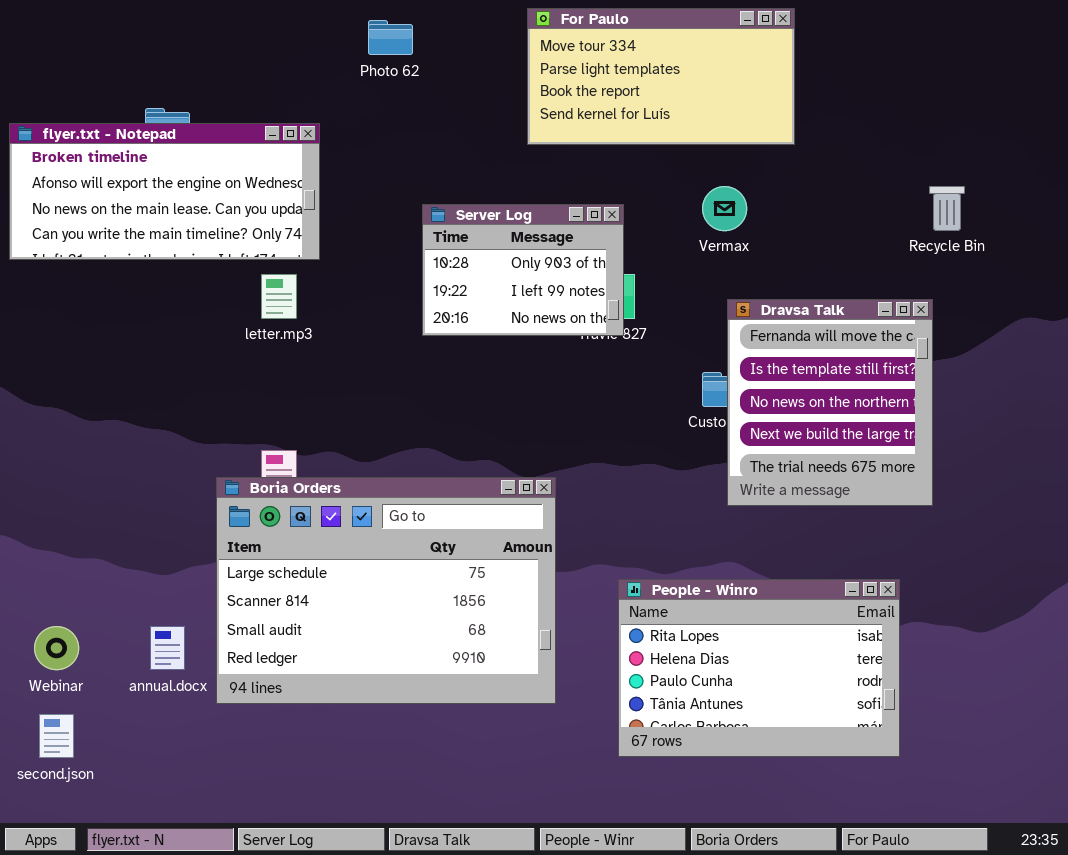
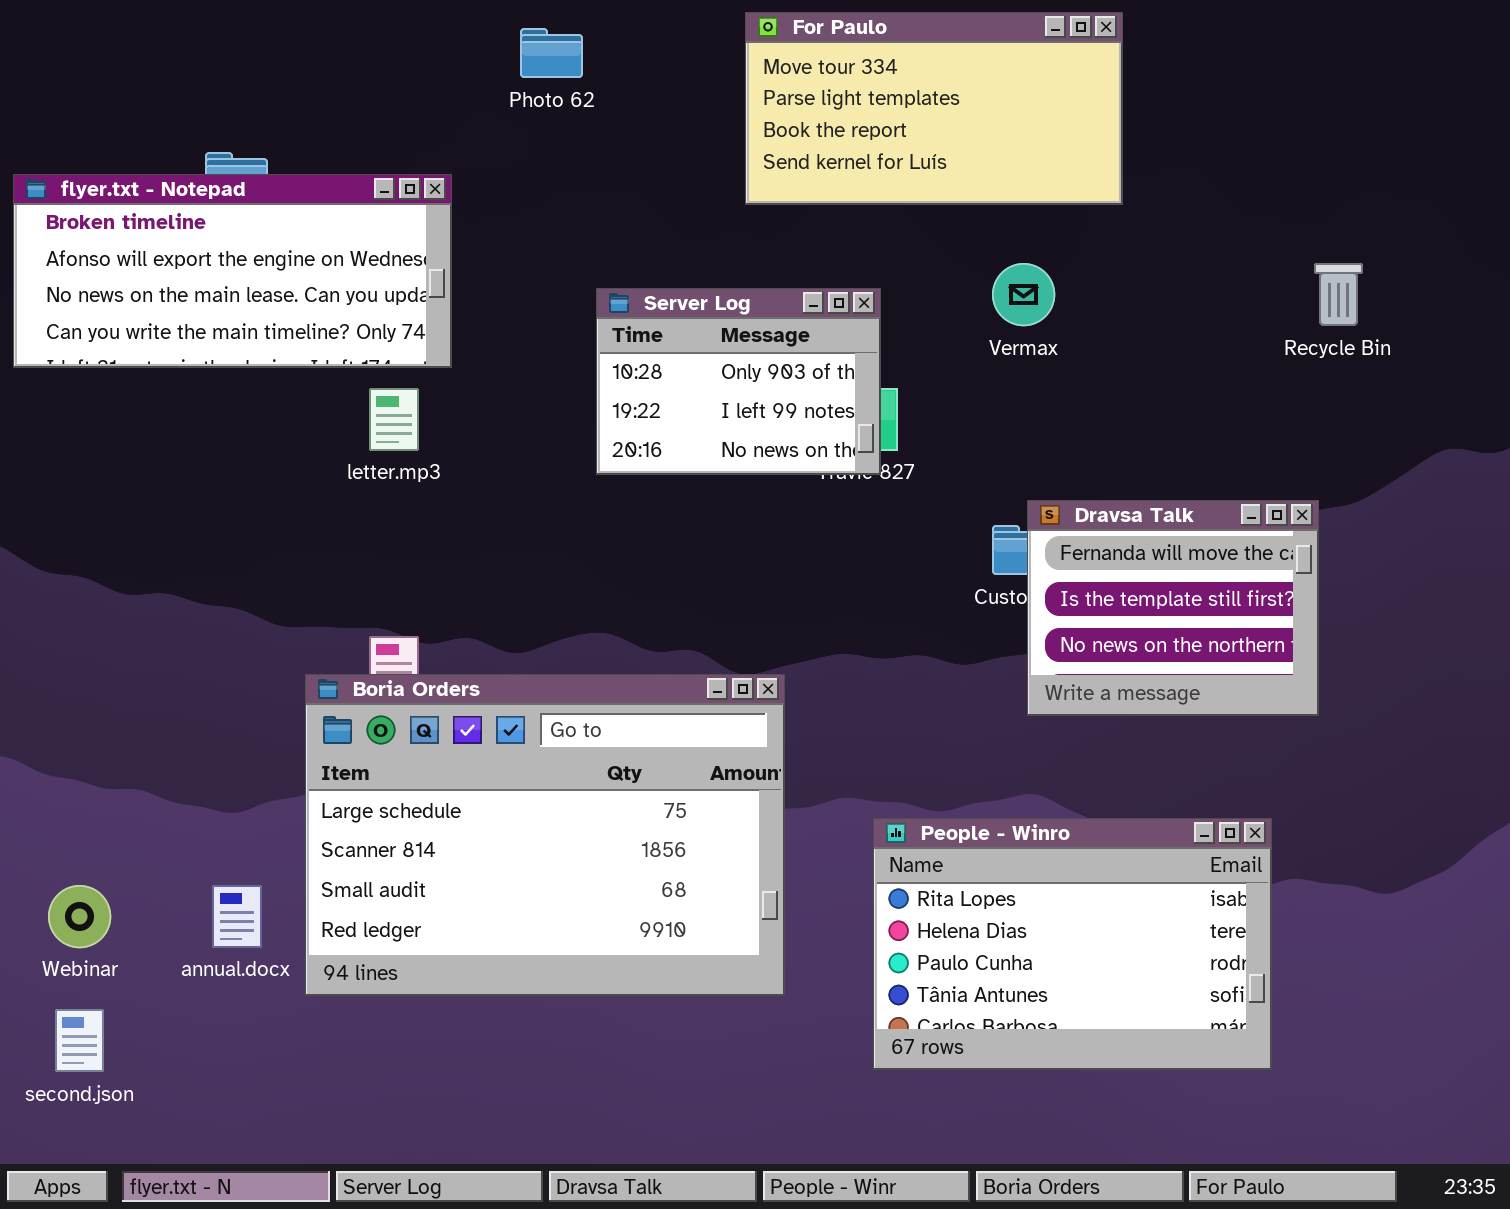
Dravsa Talk: [727,299,933,506] -> [1027,500,1319,716], resized

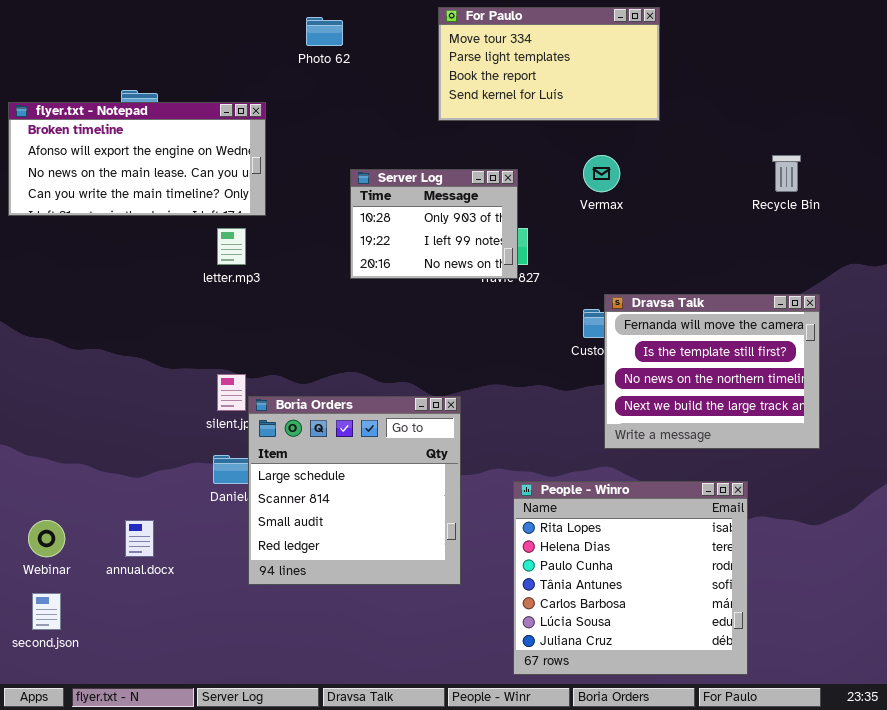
Dravsa Talk: [1027,500,1319,716] -> [604,294,820,449], resized
Boria Orders: [305,674,785,996] -> [248,396,461,585], resized
People - Winro: [873,818,1272,1070] -> [513,481,748,675], resized

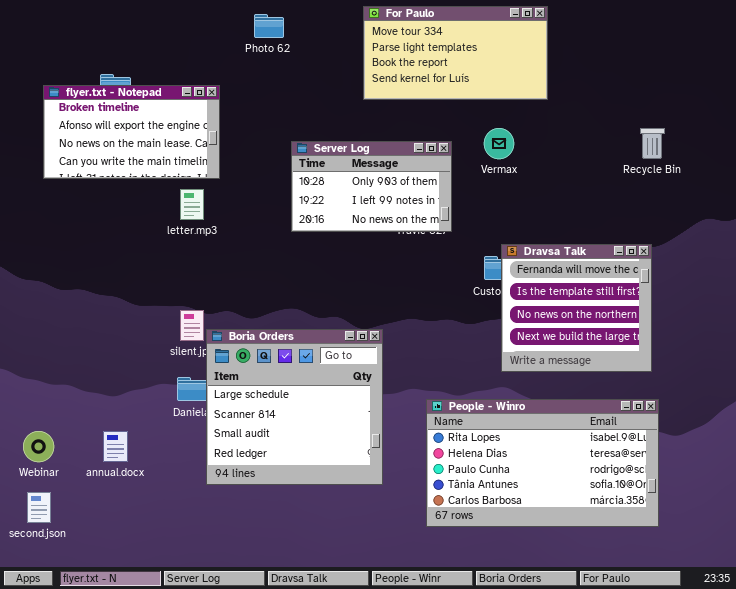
flyer.txt - Notepad: [8,102,266,216] -> [43,85,220,179], resized
Server Log: [350,169,518,279] -> [291,141,452,232], resized
Dravsa Talk: [604,294,820,449] -> [501,244,652,372], resized
People - Winro: [513,481,748,675] -> [426,399,659,527], resized

